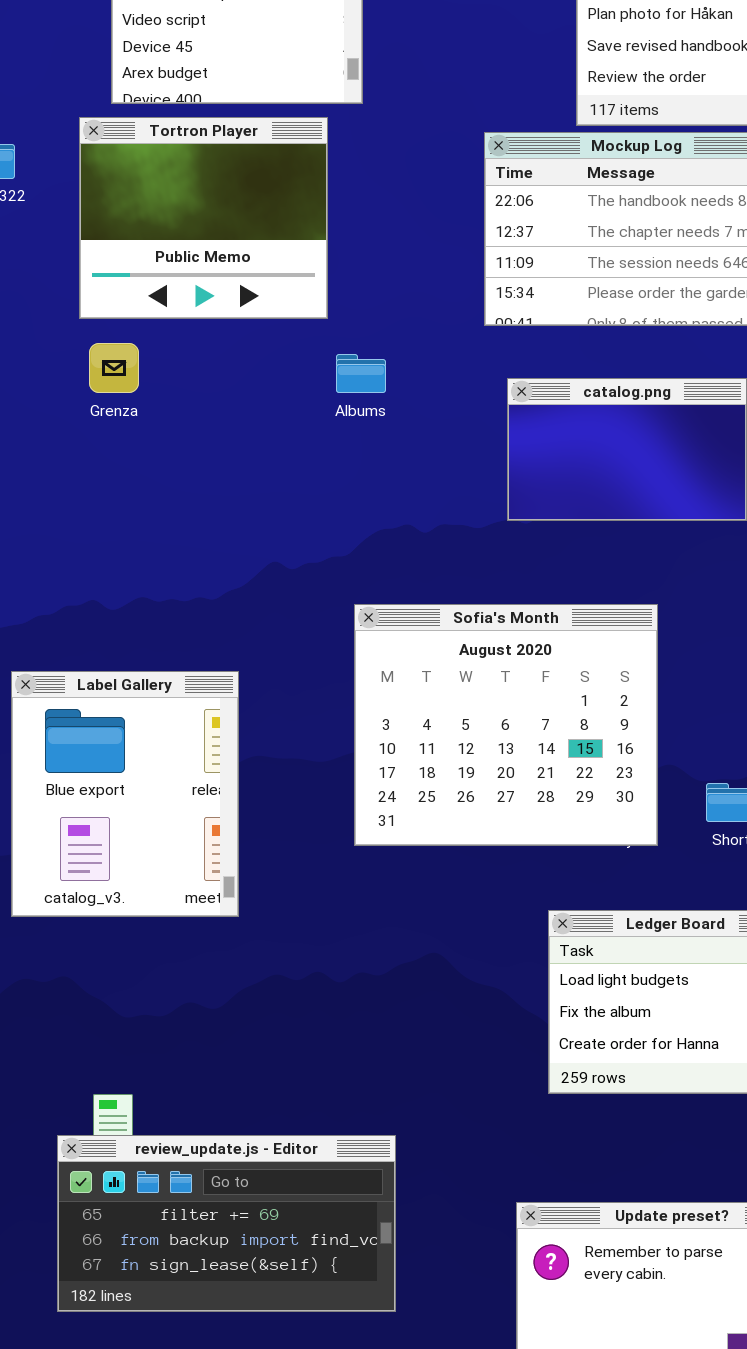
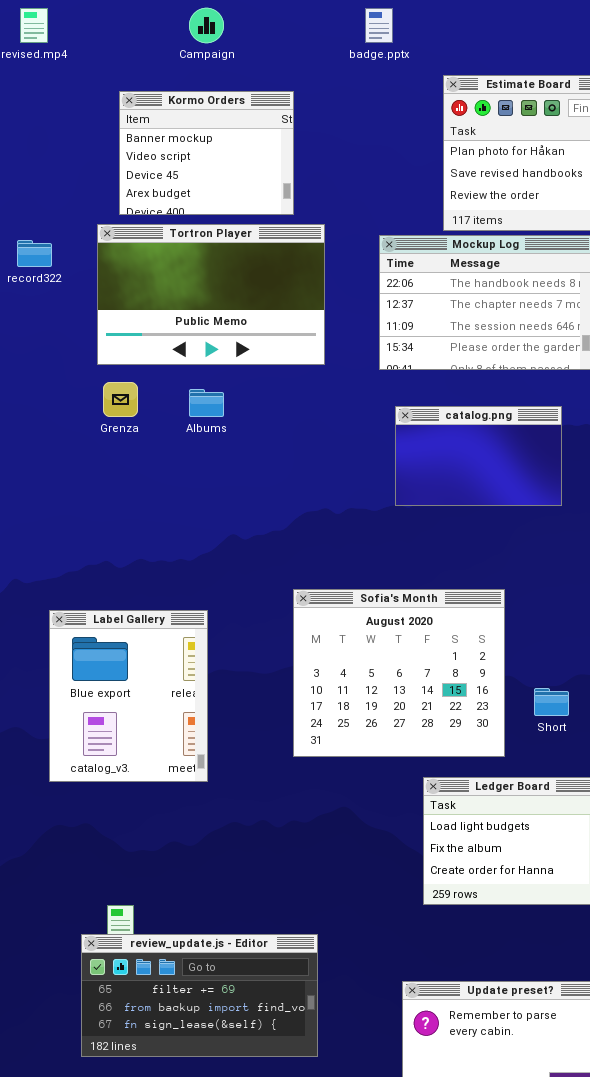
Tortron Player: [79,117,328,319] -> [97,224,325,365], resized
Albums: [336,354,386,393] -> [189,389,224,417], moved
Sofia's Month: [354,604,658,846] -> [293,589,505,757], moved

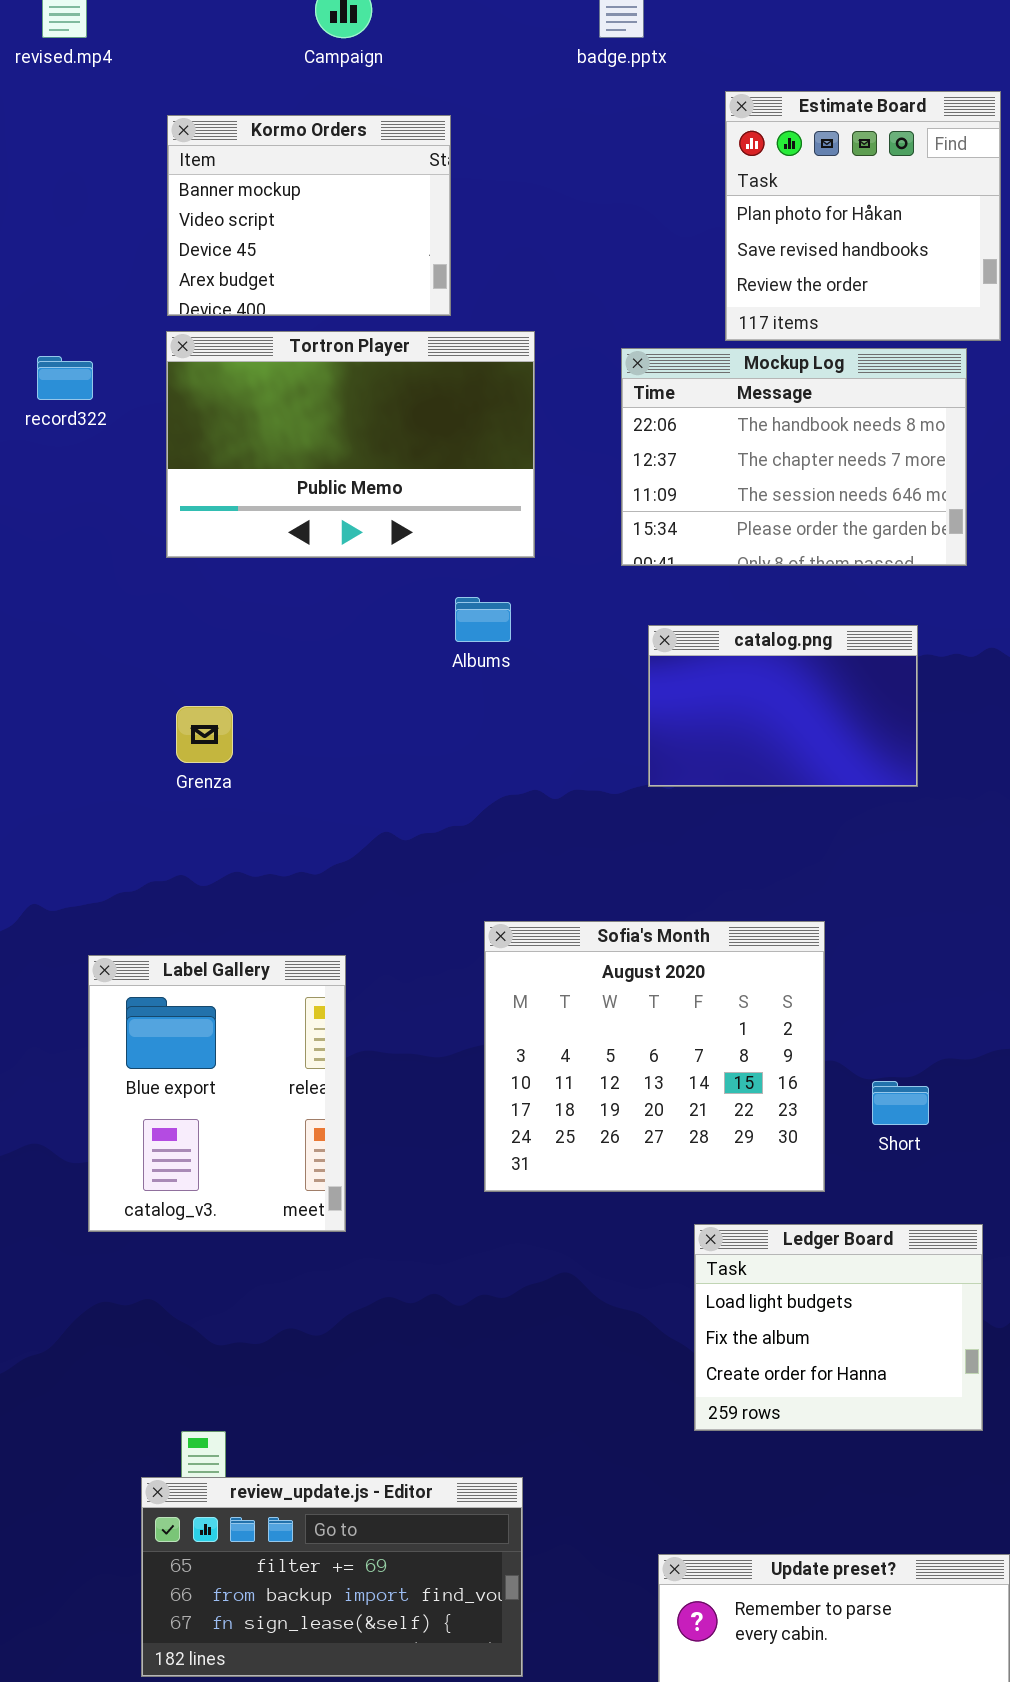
Kormo Orders: [119,91,294,215] -> [167,115,451,316], moved
Grenza: [103,382,138,417] -> [176,706,233,763], moved
Albums: [189,389,224,417] -> [455,597,511,642], moved

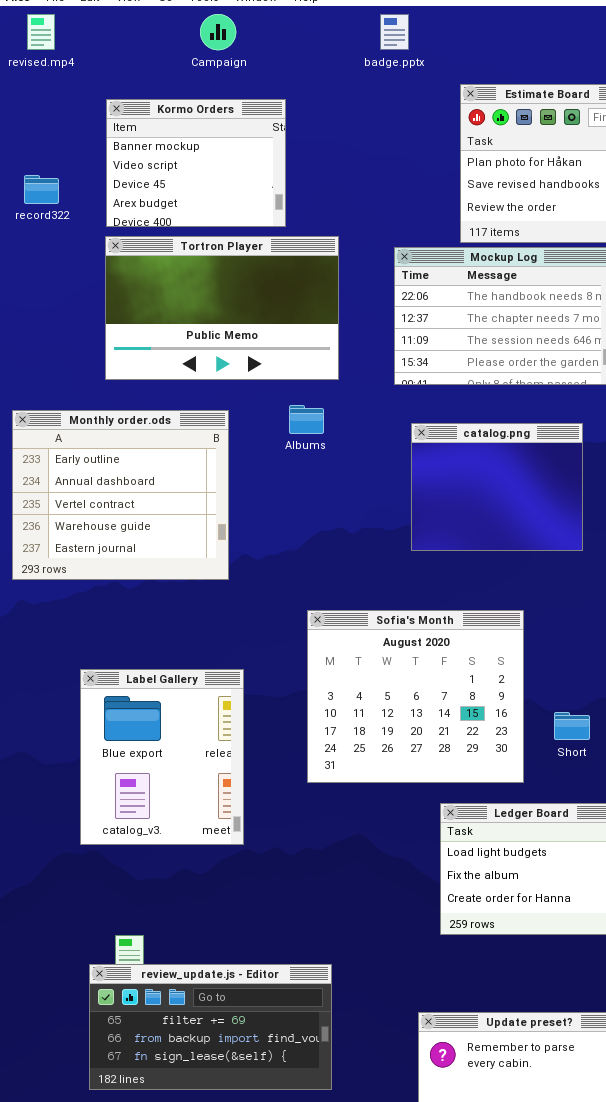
record322: [37,356,93,400] -> [24,175,59,204], moved
Monthly order.ods: none -> [12,410,229,580], opened
catalog.png: [648,625,918,787] -> [411,423,583,551], resized
Label Gallery: [88,955,346,1232] -> [80,669,244,845], moved

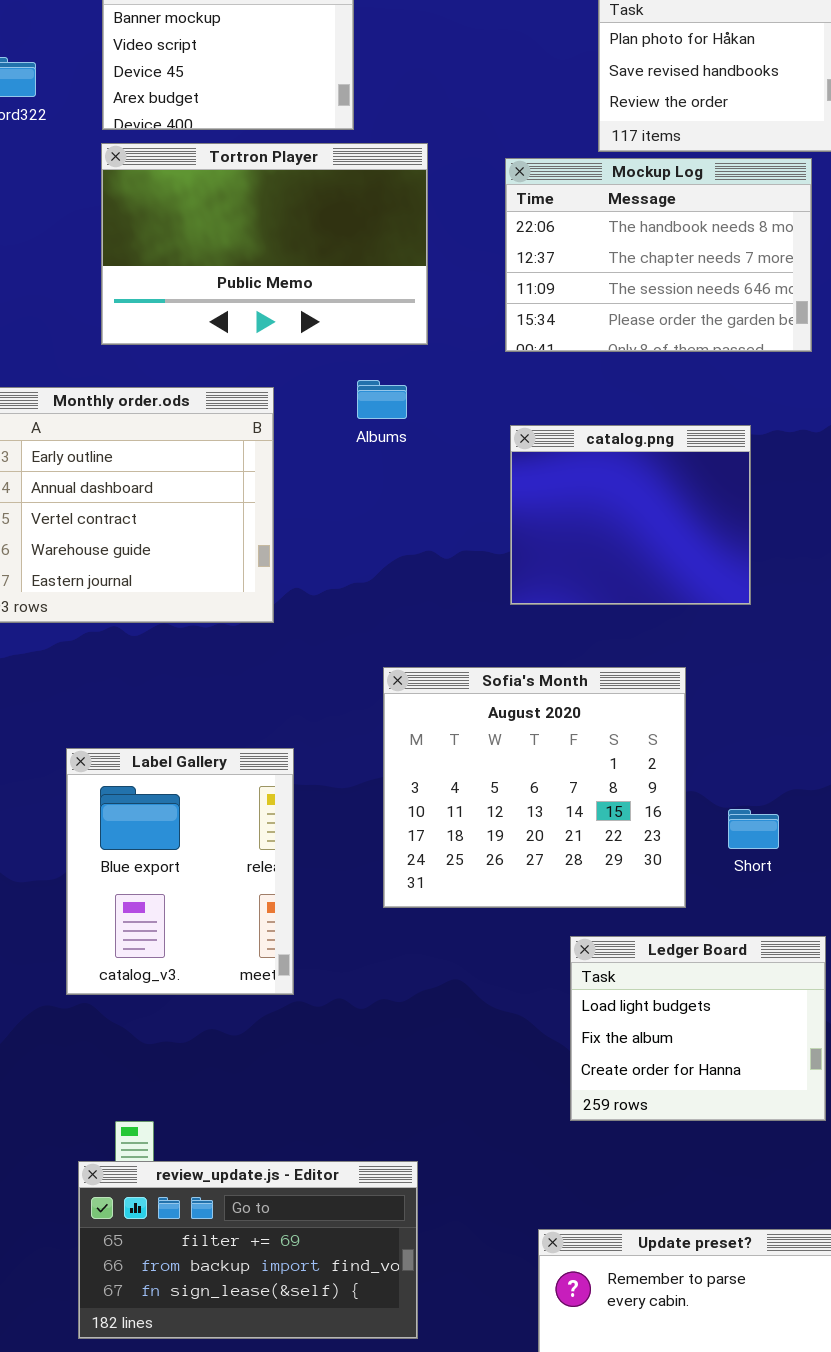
catalog.png: [411,423,583,551] -> [510,425,751,605], moved

